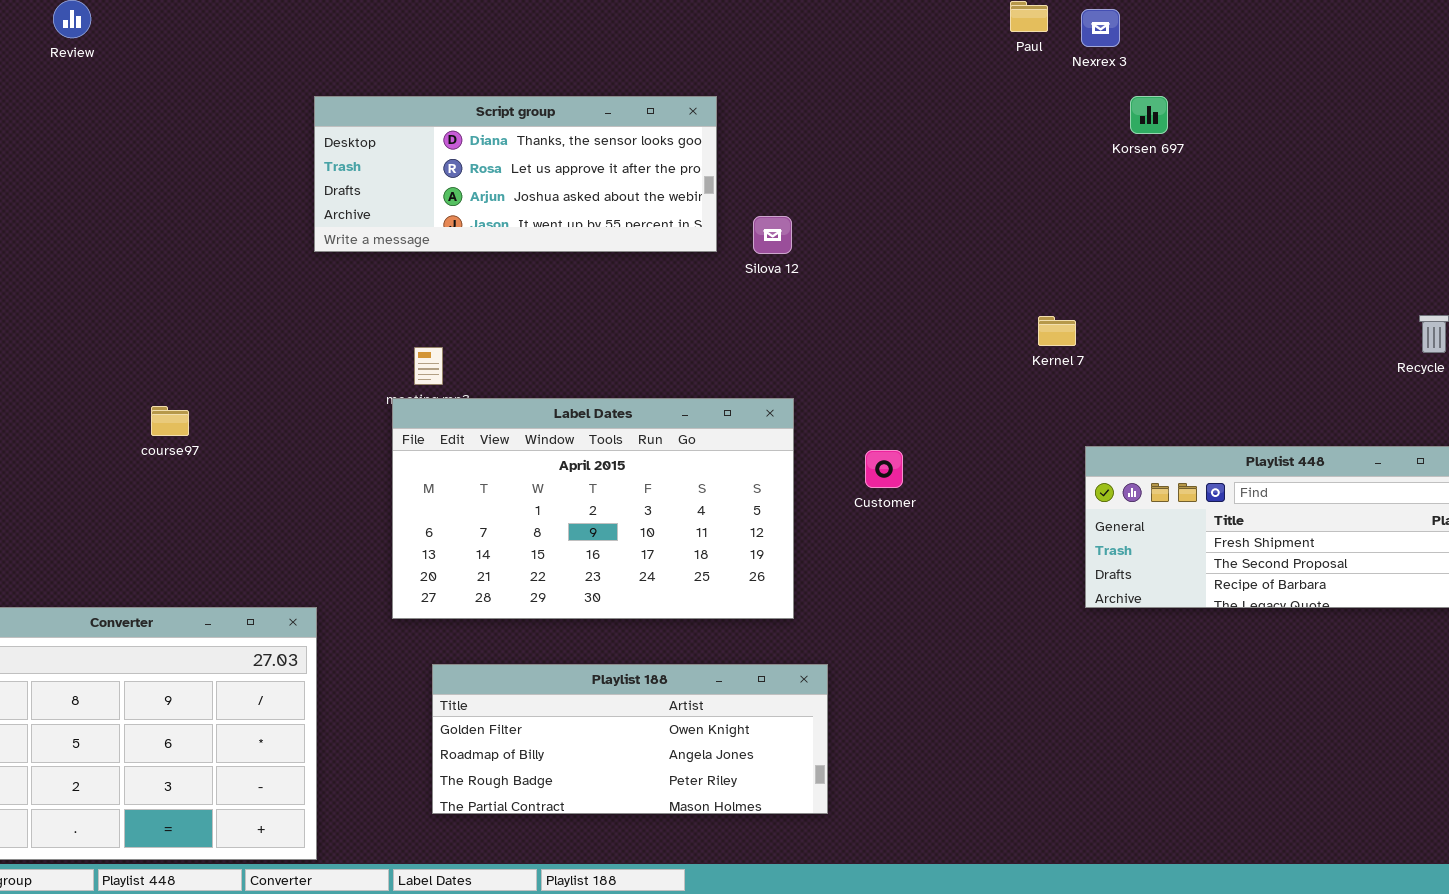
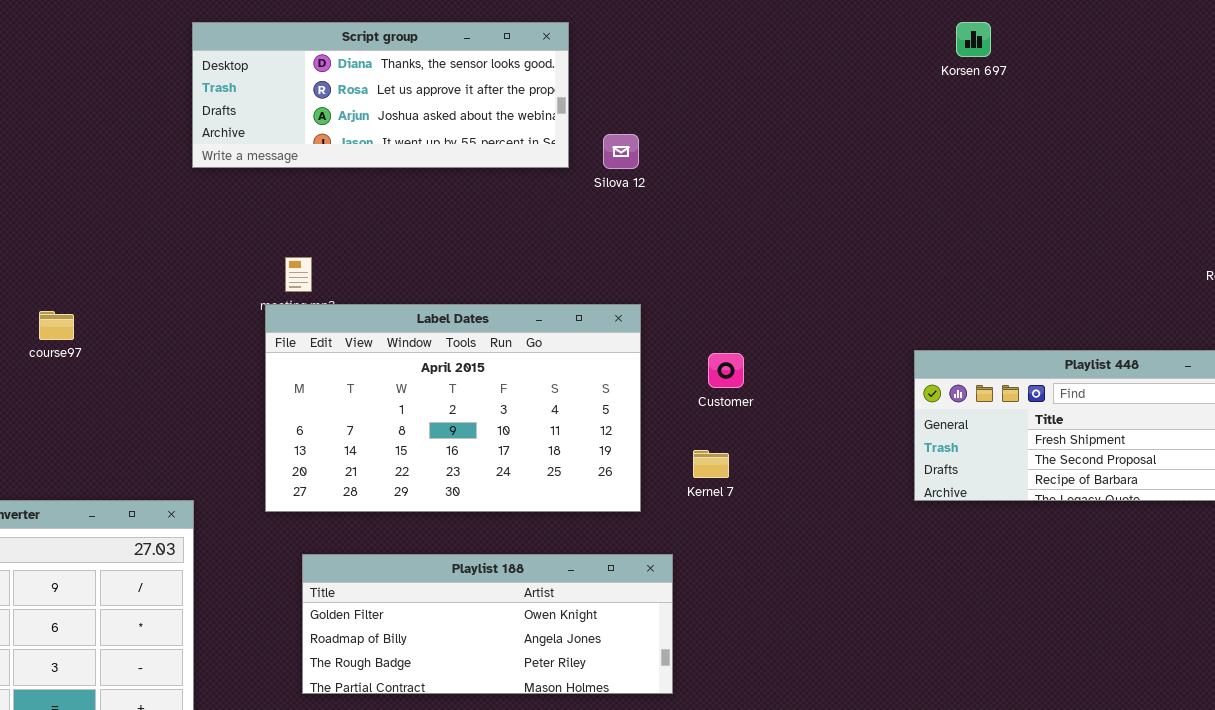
Kernel 7: [1038,316,1076,346] -> [693,450,729,478], moved

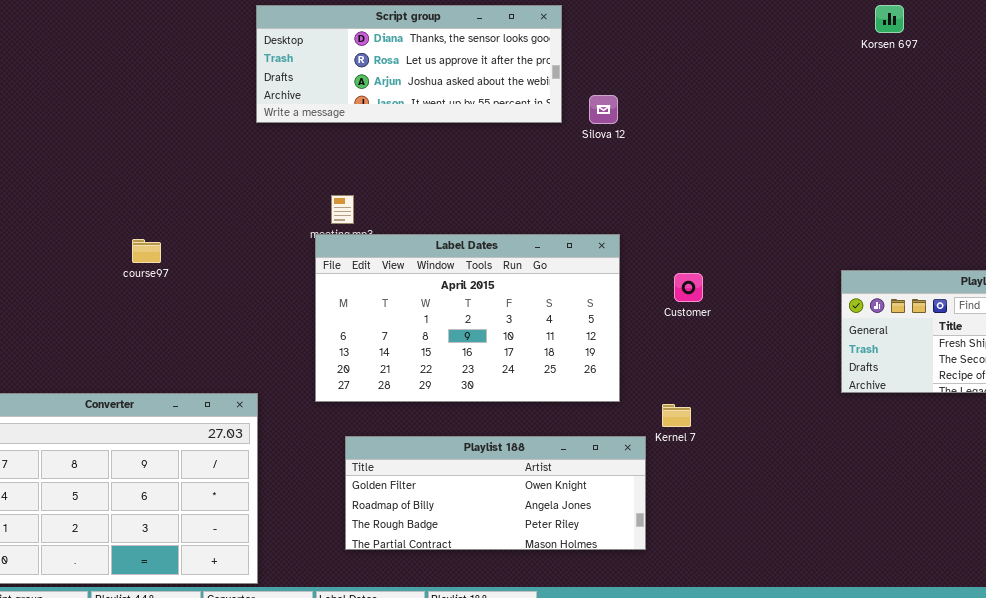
Kernel 7: [693,450,729,478] -> [662,404,691,427], moved

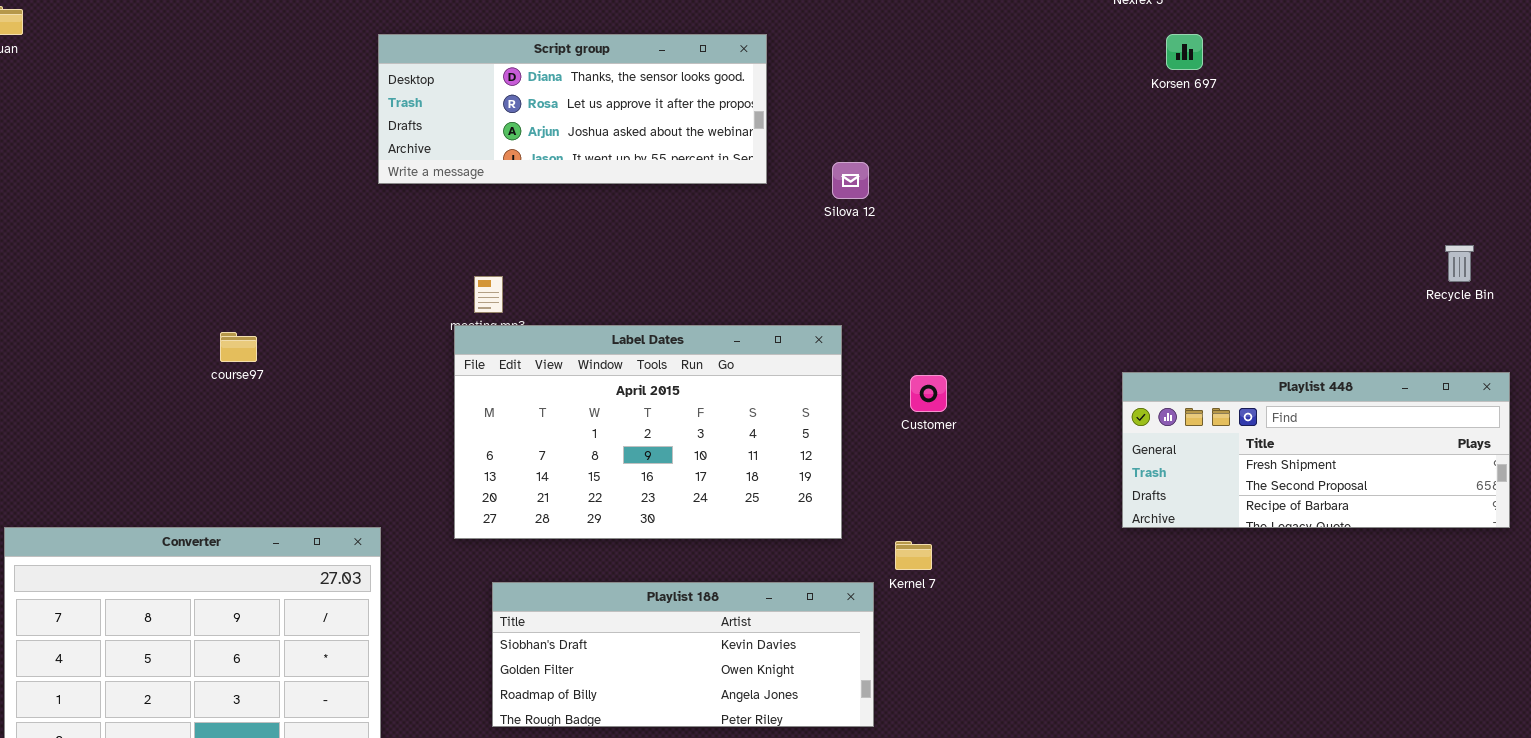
Silova 12: [589,95,618,124] -> [832,162,869,199], moved
Playlist 188: [345,436,646,550] -> [492,582,874,727], scrolled up 1 row

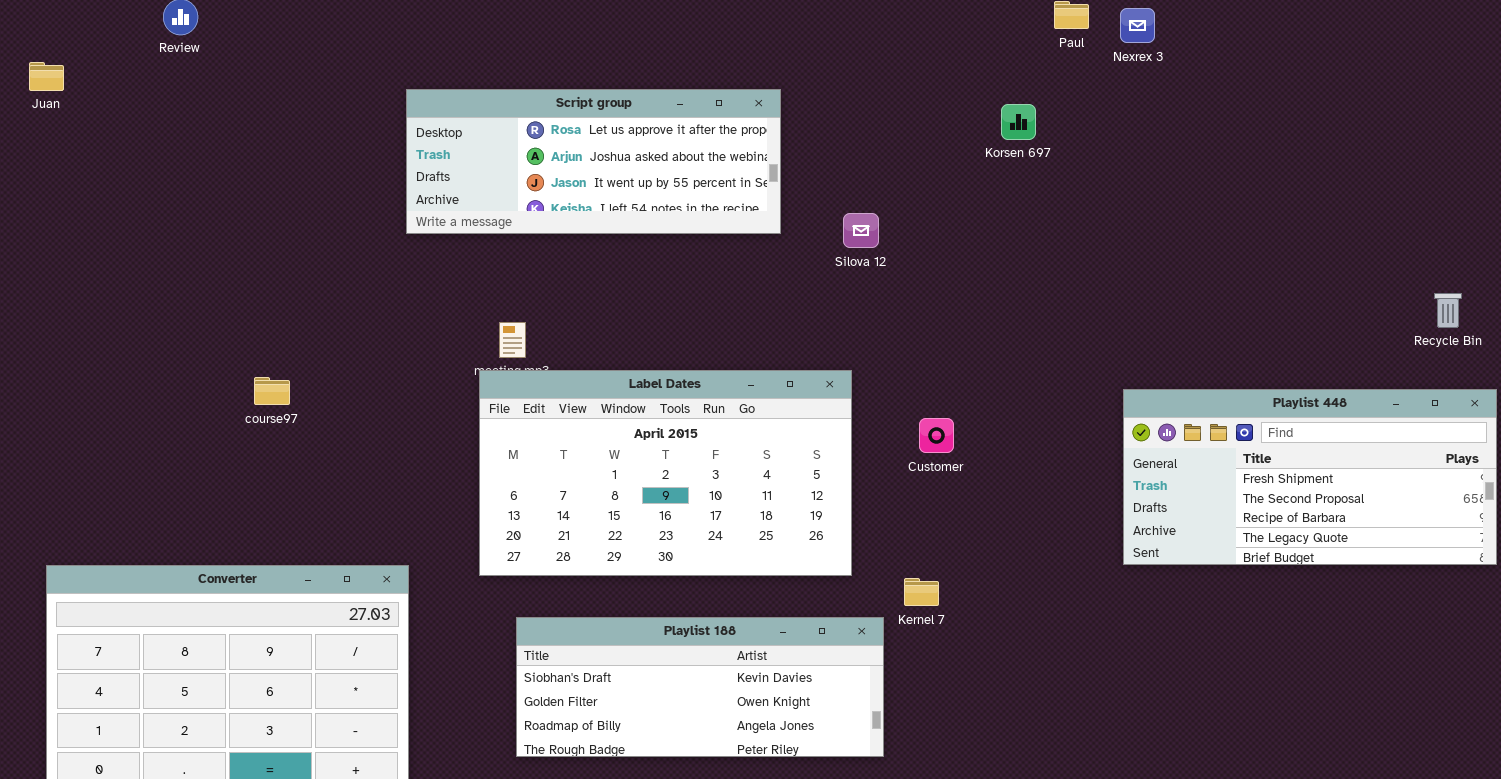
Script group: [378,34,767,184] -> [406,89,781,234], scrolled down 1 row
Korsen 697: [1166,34,1203,70] -> [1001,104,1036,140], moved
Playlist 448: [1122,372,1510,528] -> [1123,389,1497,565], resized

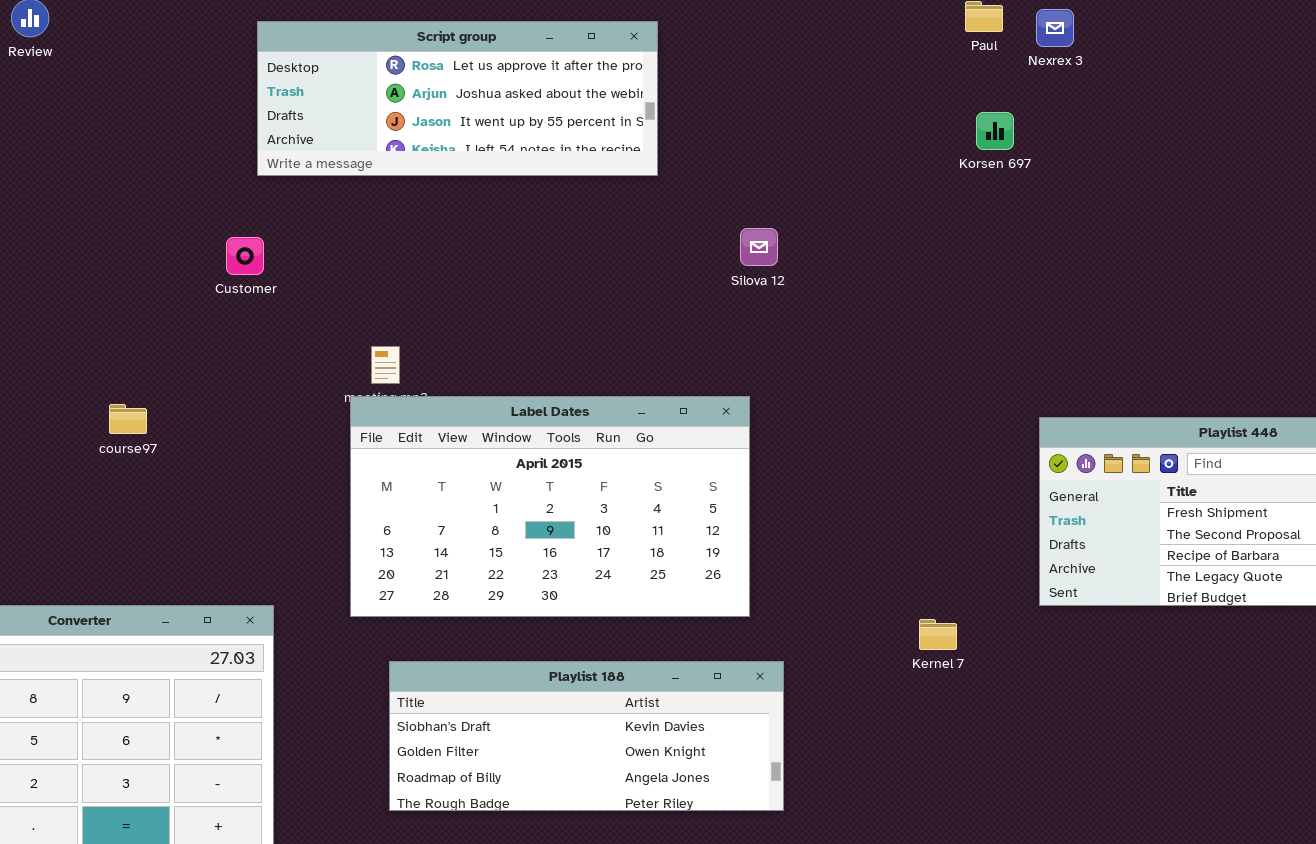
Script group: [406,89,781,234] -> [257,21,658,176], moved
Korsen 697: [1001,104,1036,140] -> [976,112,1014,150], moved
Customer: [919,418,954,453] -> [226,237,264,275], moved
Kernel 7: [904,578,939,606] -> [919,619,957,650], moved

